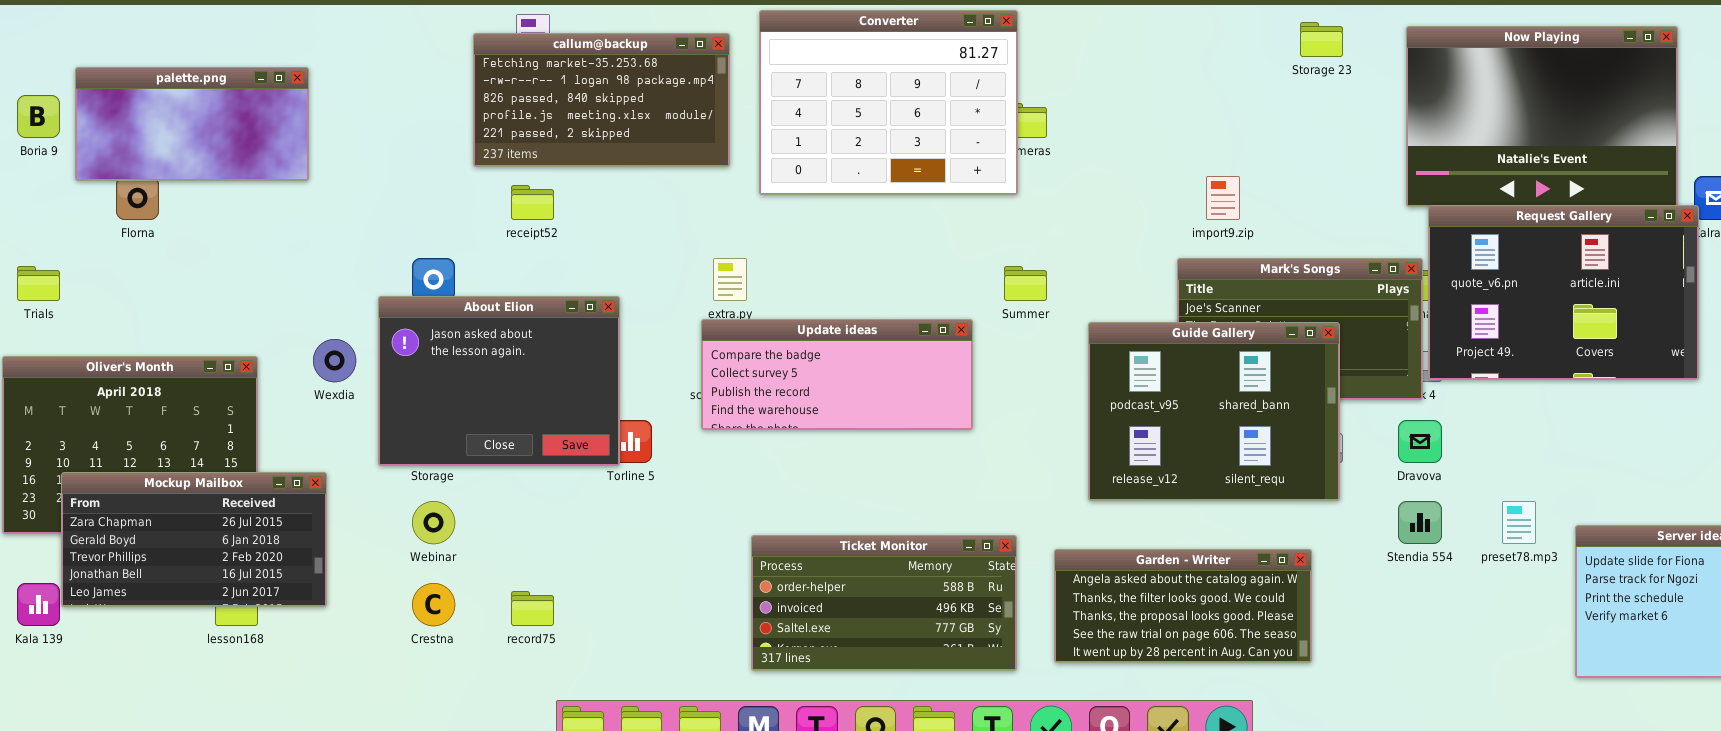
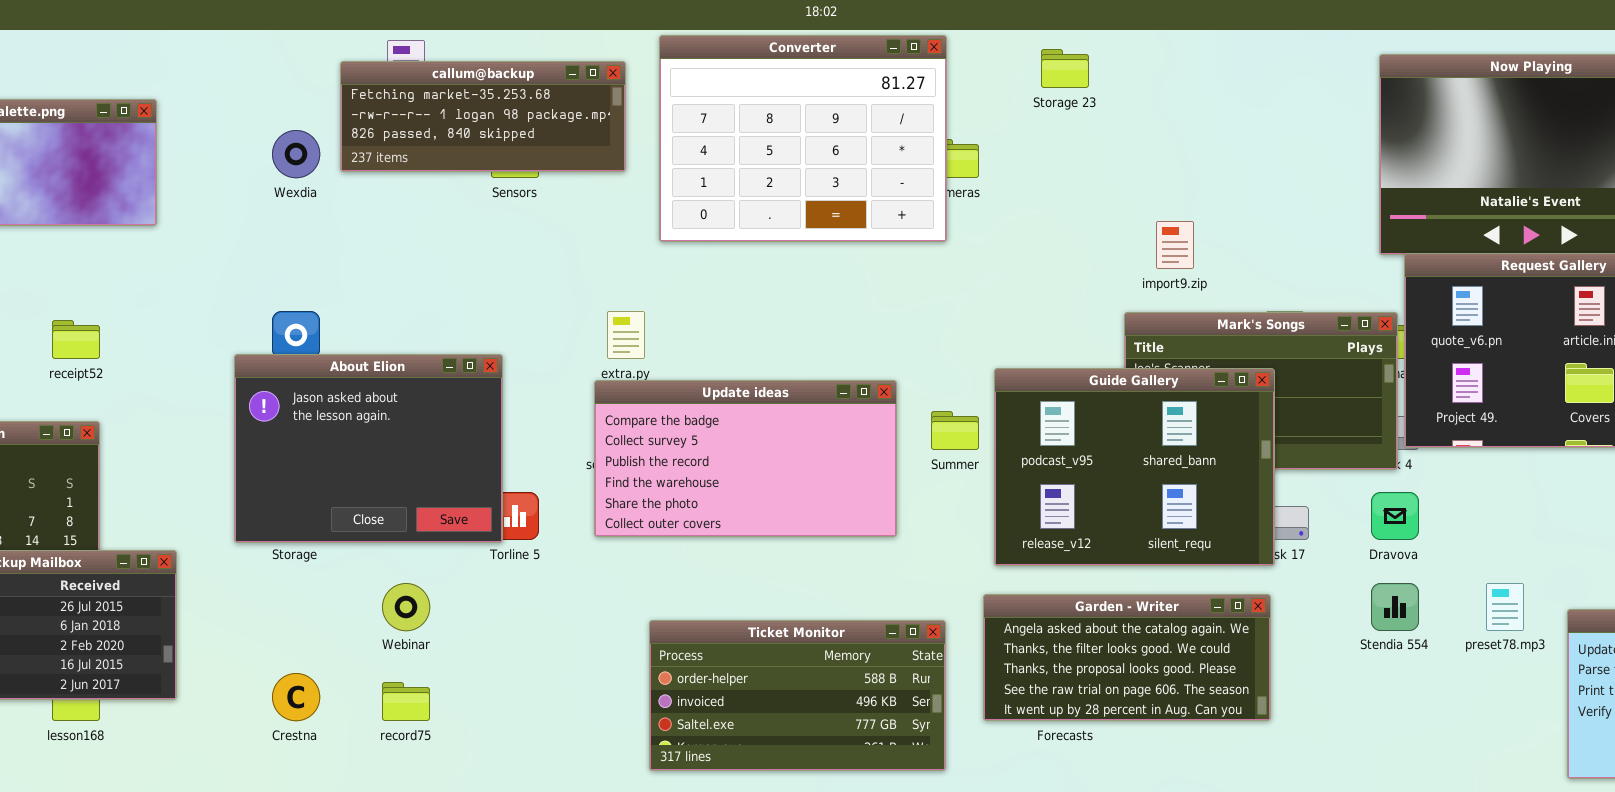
Storage 23: [1300,22,1343,57] -> [1041,49,1089,88], moved
callum@backup: [473,33,730,167] -> [340,61,626,172], resized
receipt52: [511,185,554,220] -> [52,320,100,359], moved
Summer: [1004,266,1047,301] -> [931,411,979,450], moved
Update ideas: [701,319,973,430] -> [594,380,897,537], resized
Guide Gallery: [1088,322,1340,501] -> [994,368,1275,566], moved
Wexdia: [313,339,356,382] -> [272,130,320,178], moved
Webinar: [412,501,455,544] -> [382,583,430,631], moved
Garden - Writer: [1054,549,1312,663] -> [983,594,1271,721], moved

